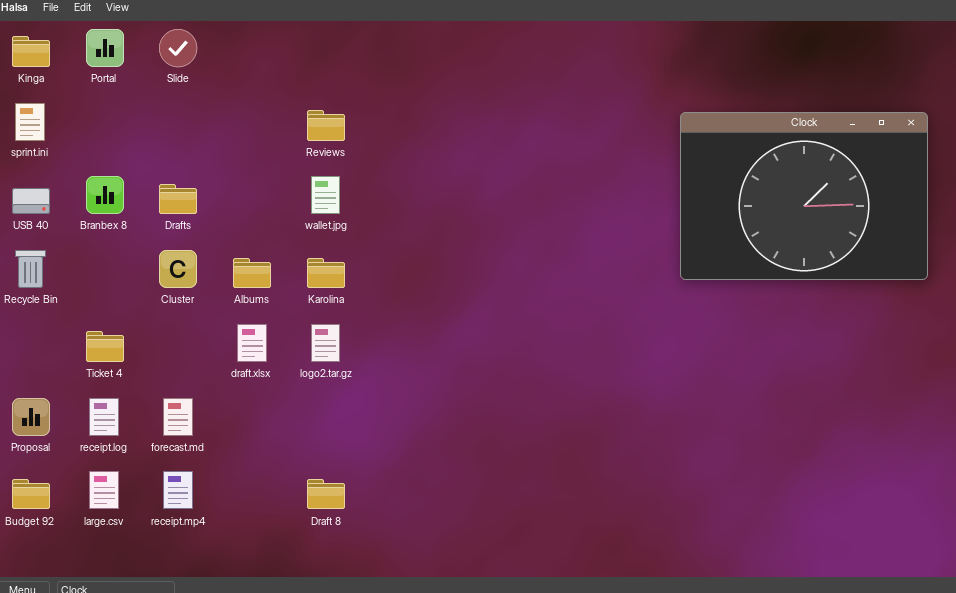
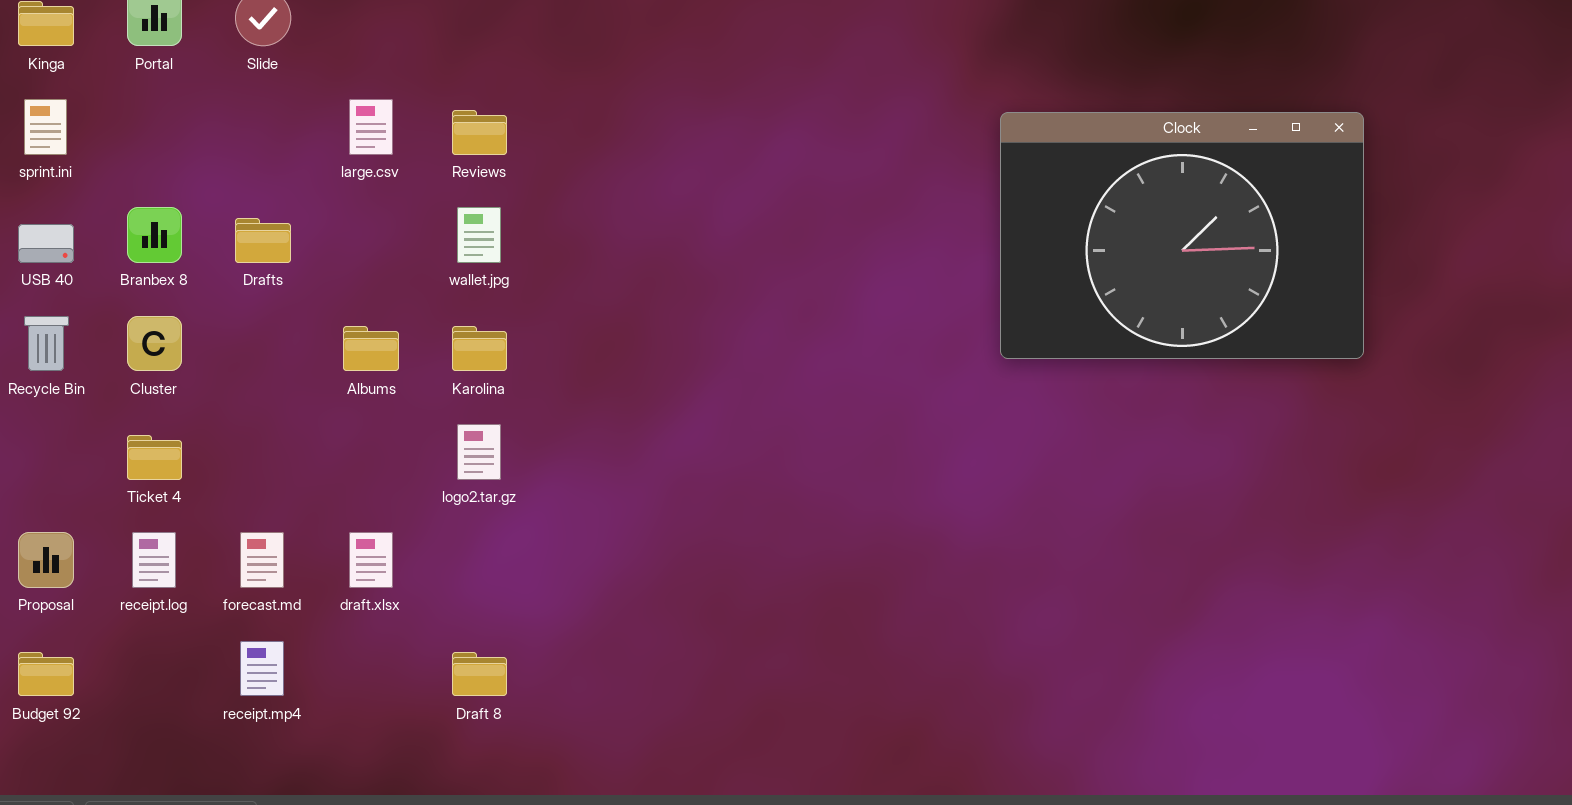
Cluster: [159,250,197,288] -> [127,316,182,371], moved
draft.xlsx: [237,324,267,362] -> [349,532,393,588], moved
large.csv: [89,471,119,509] -> [349,99,393,155], moved

